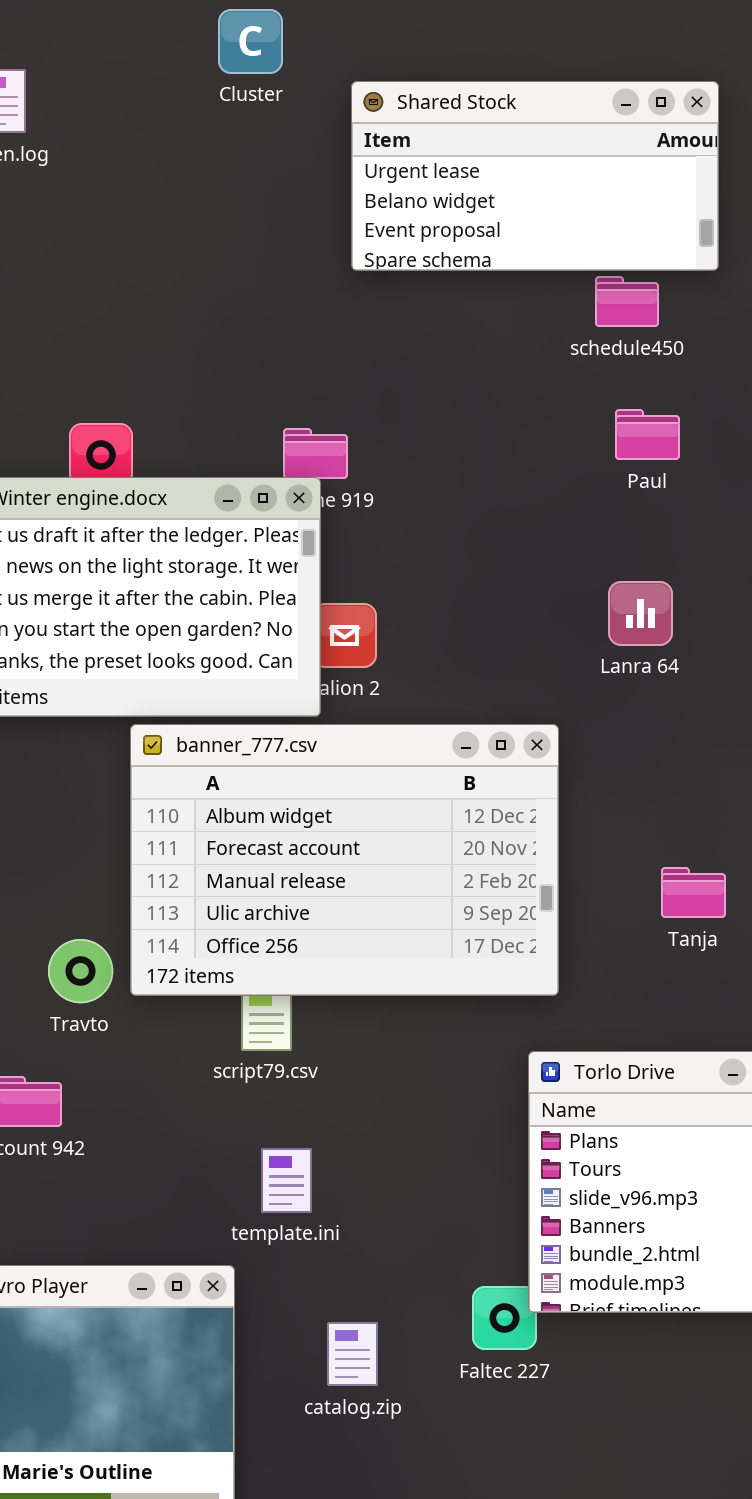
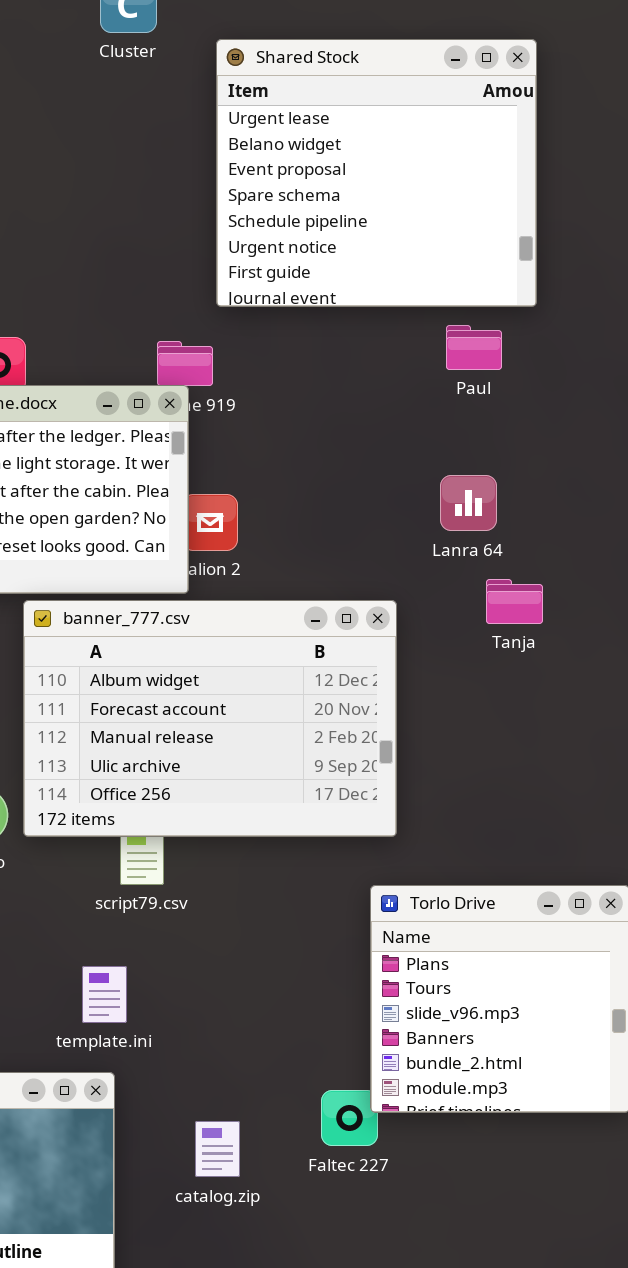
Shared Stock: [351,81,719,271] -> [216,39,537,307], resized
Tanja: [661,867,726,918] -> [486,579,543,624], moved
template.ini: [261,1148,312,1213] -> [82,966,127,1023], moved

